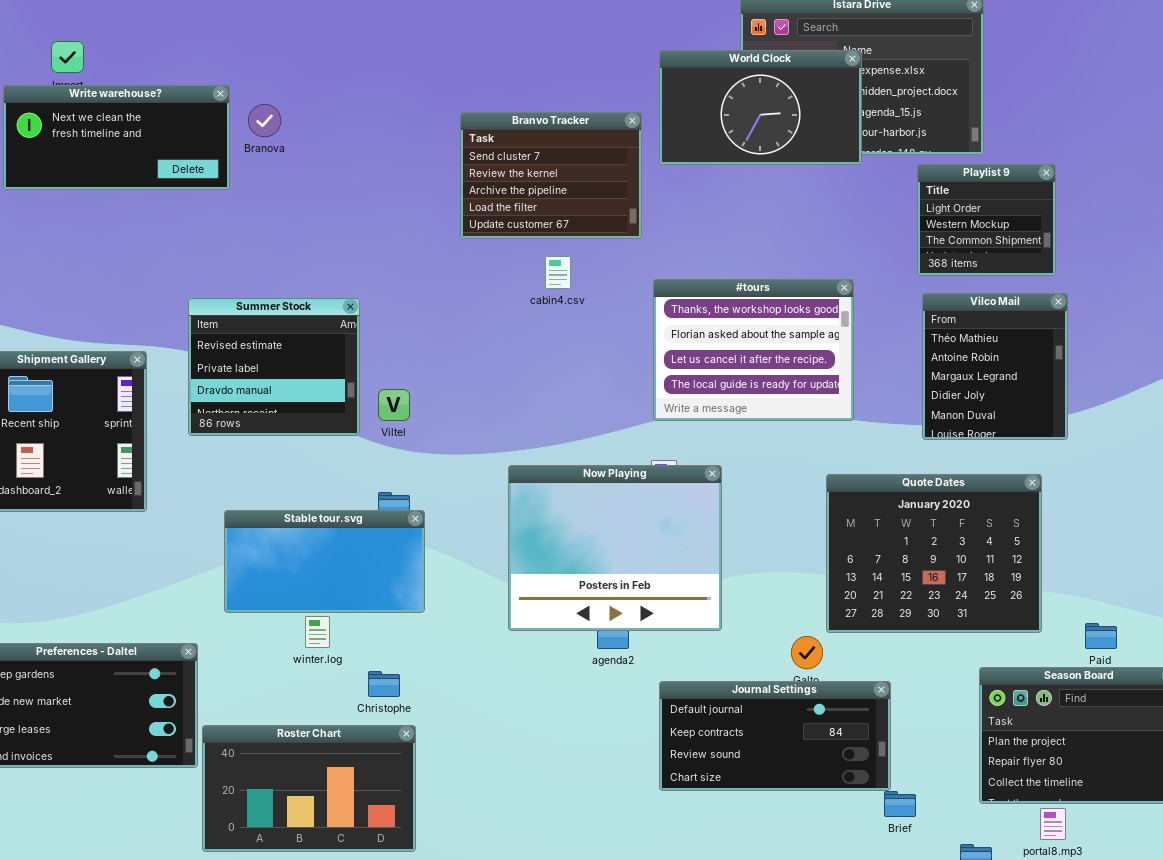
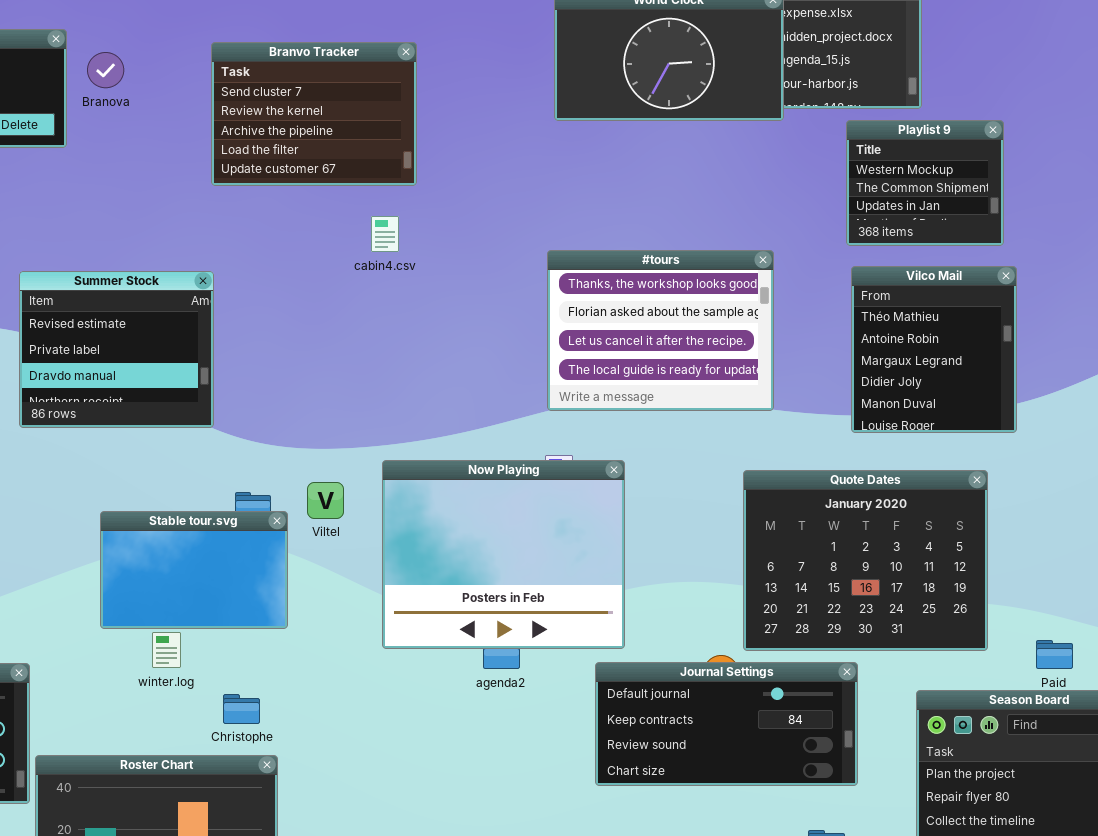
Branvo Tracker: [460,112,642,239] -> [211,42,417,186], moved
Playlist 9: [917,164,1056,276] -> [846,120,1004,246], scrolled down 1 row
cabin4.csv: [545,256,571,289] -> [371,216,399,252], moved
Viltel: [378,389,410,421] -> [307,482,344,519], moved
Stable tour.svg: [224,510,425,613] -> [100,511,288,629], resized
Journal Settings: [659,681,891,791] -> [595,662,858,786], moved

